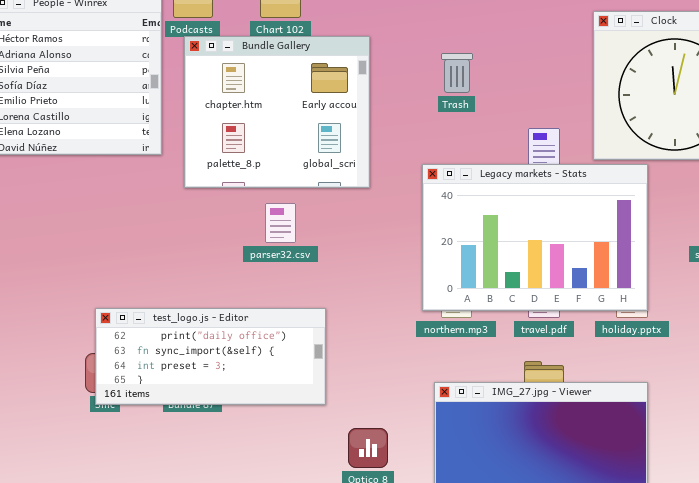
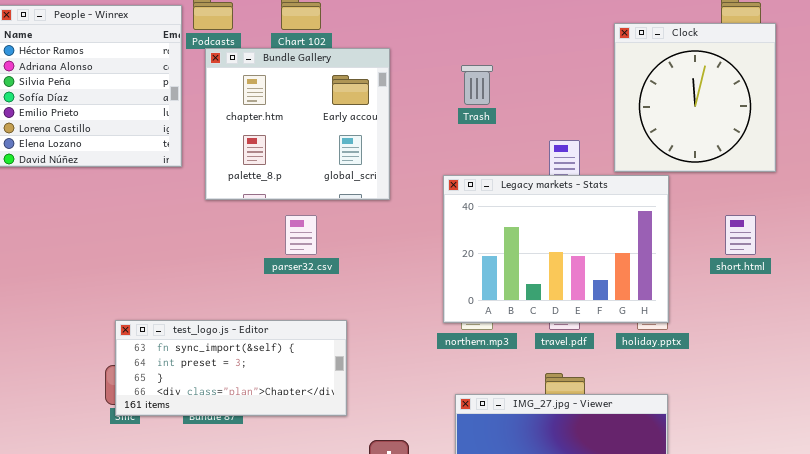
test_logo.js - Editor: [95,308,326,405] -> [115,320,347,416], scrolled down 1 row

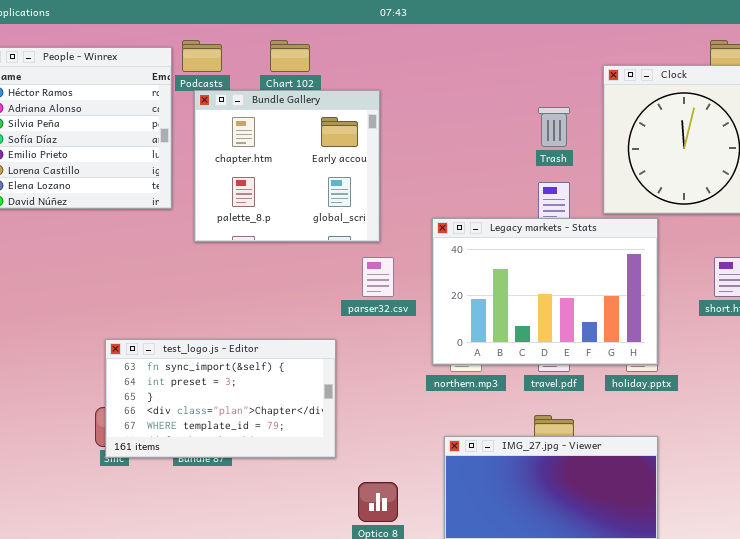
Trash: [461,65,493,105] -> [538,107,570,147], moved
parser32.csv: [285,215,317,255] -> [362,257,394,297], moved
test_logo.js - Editor: [115,320,347,416] -> [105,339,336,458], resized

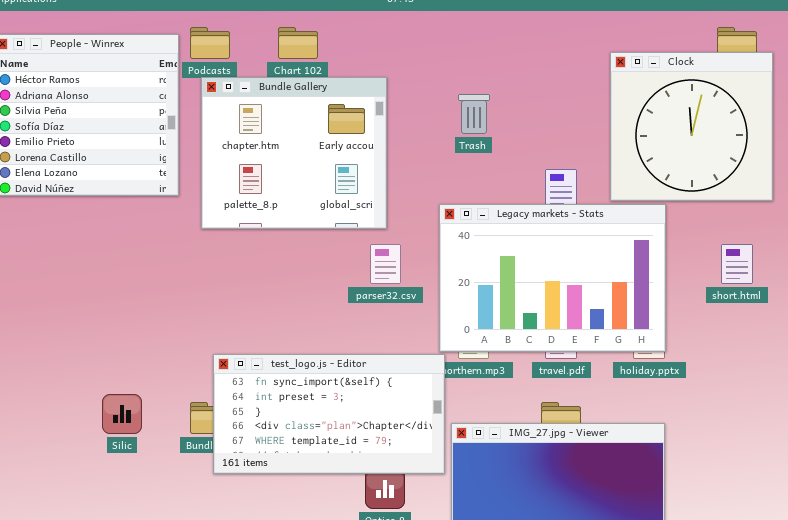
Trash: [538,107,570,147] -> [458,94,490,134], moved
test_logo.js - Editor: [105,339,336,458] -> [213,354,445,474], moved

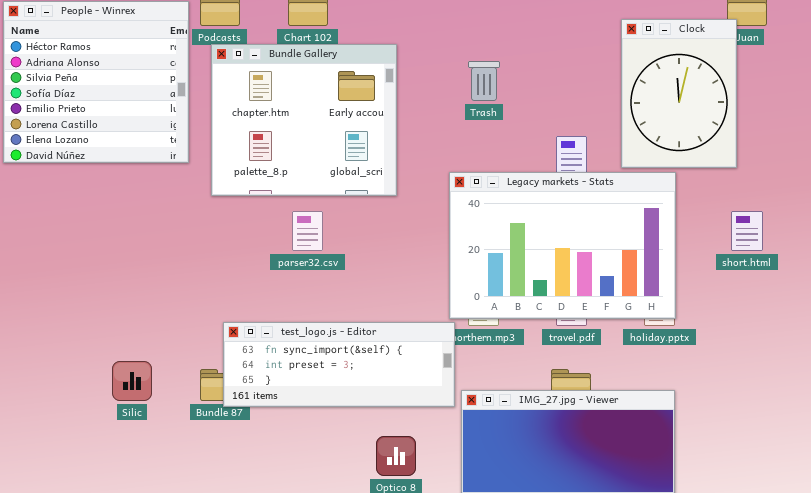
Clock: [610,52,773,201] -> [621,19,737,168], resized
parser32.csv: [370,244,401,284] -> [292,211,323,251], moved
test_logo.js - Editor: [213,354,445,474] -> [223,322,455,407], resized

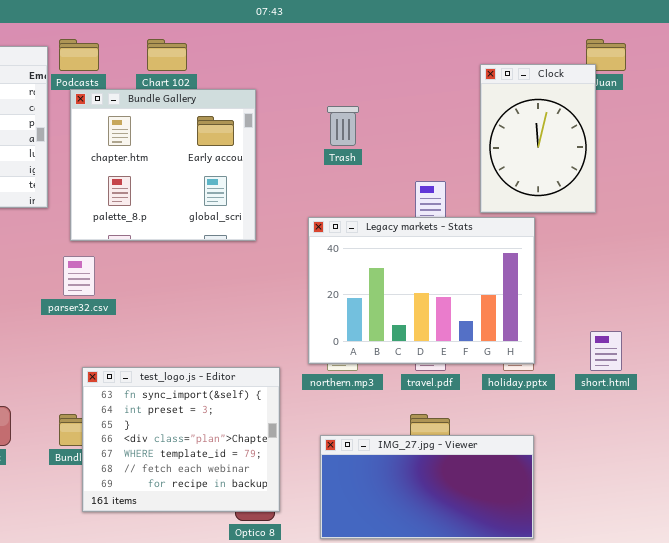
parser32.csv: [292,211,323,251] -> [63,256,95,296], moved
short.html: [731,211,763,251] -> [590,331,622,371], moved
test_logo.js - Editor: [223,322,455,407] -> [82,367,280,512], resized

